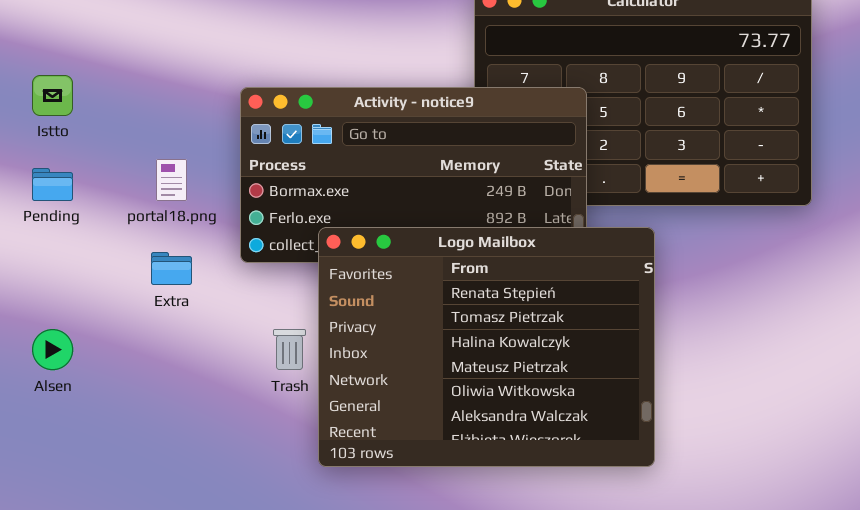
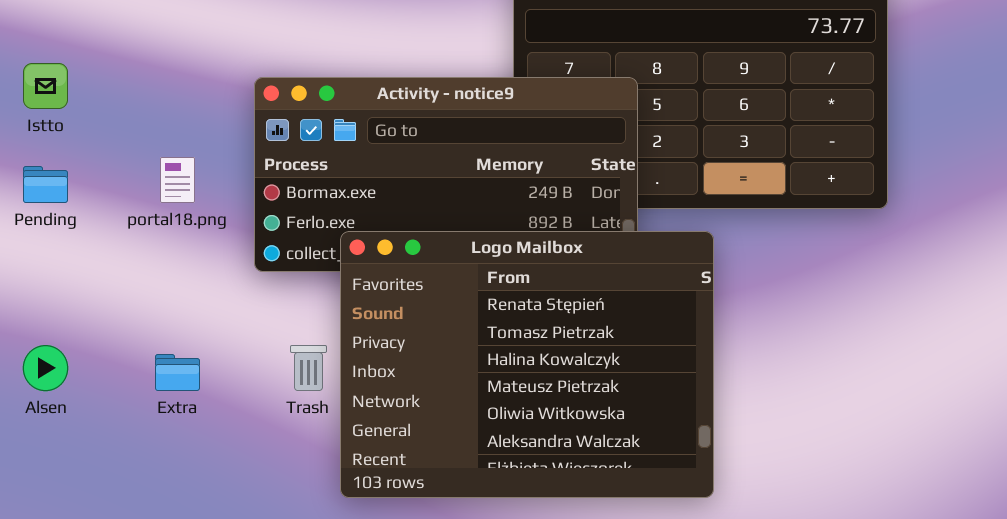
Extra: [151,252,192,285] -> [155,354,200,391], moved

